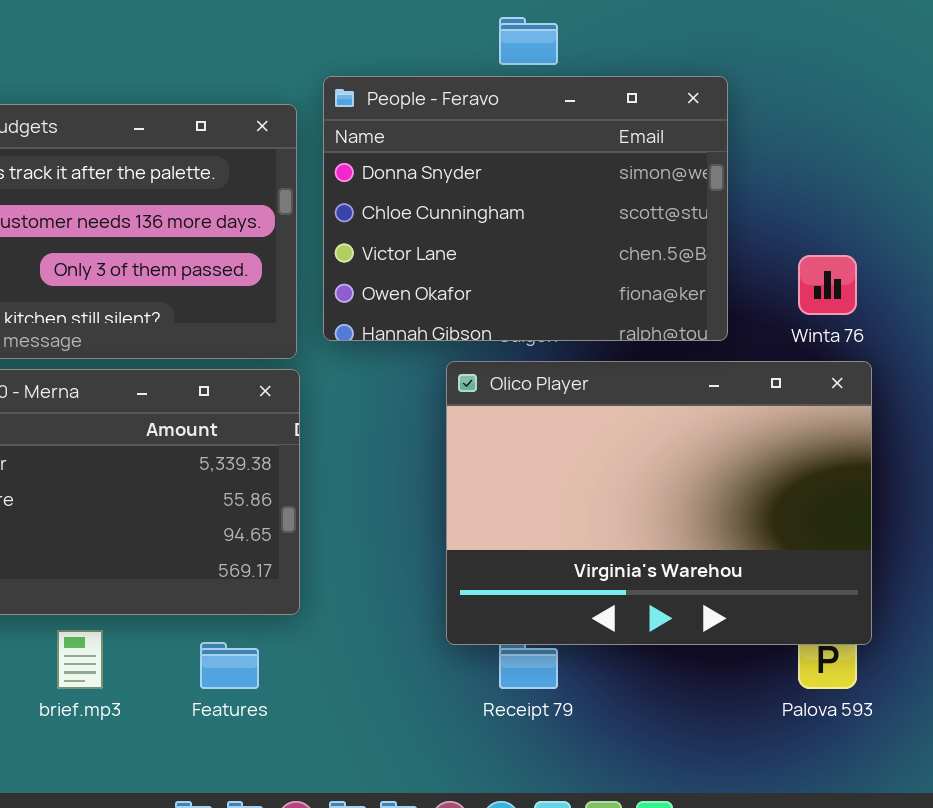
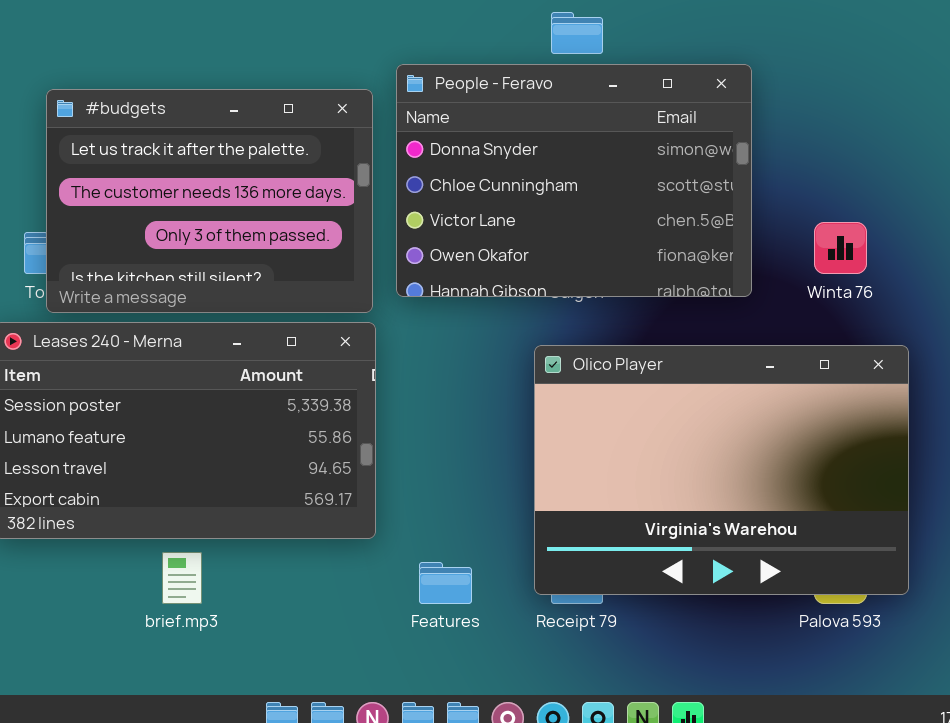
Olico Player: [446,361,872,645] -> [534,345,909,595], moved
Features: [200,642,259,689] -> [419,562,472,604], moved

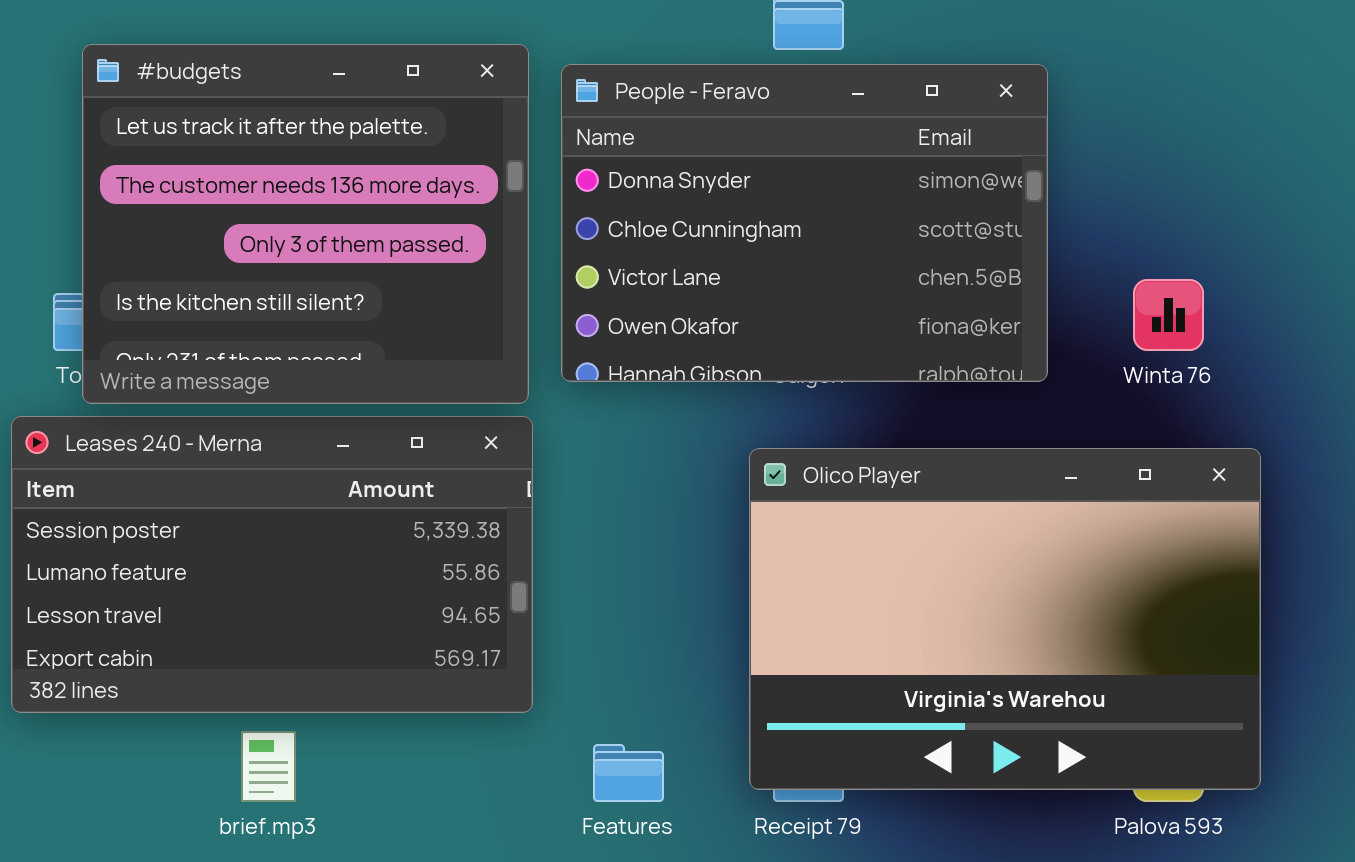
#budgets: [46,89,373,313] -> [82,44,529,404], resized

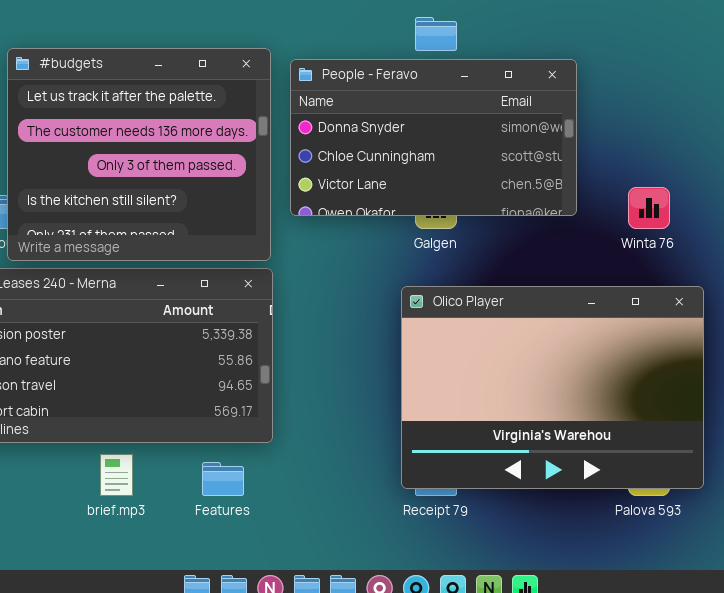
People - Feravo: [561,64,1048,382] -> [290,59,577,216], resized
Features: [593,744,664,802] -> [202,462,244,496], moved

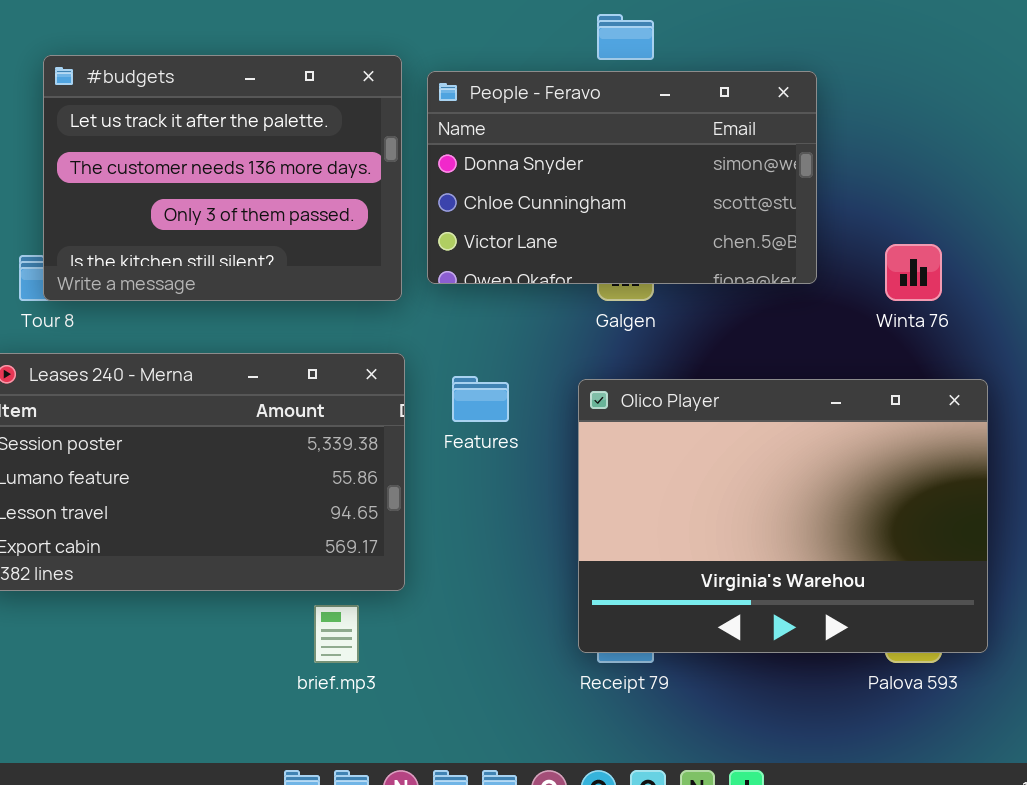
#budgets: [7,48,271,261] -> [43,55,402,301], resized
brief.mp3: [100,454,133,496] -> [314,605,359,663], moved
Features: [202,462,244,496] -> [452,376,509,422], moved

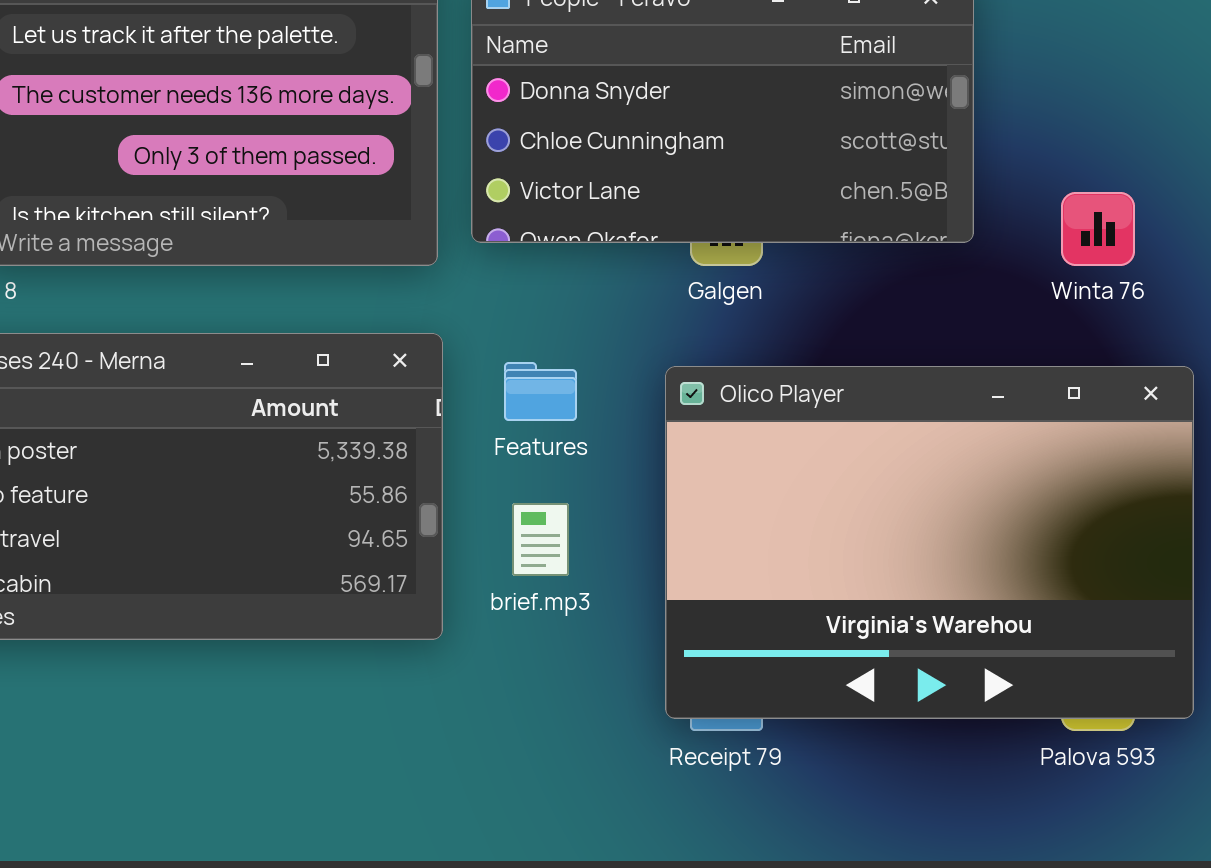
brief.mp3: [314,605,359,663] -> [512,503,569,576], moved

